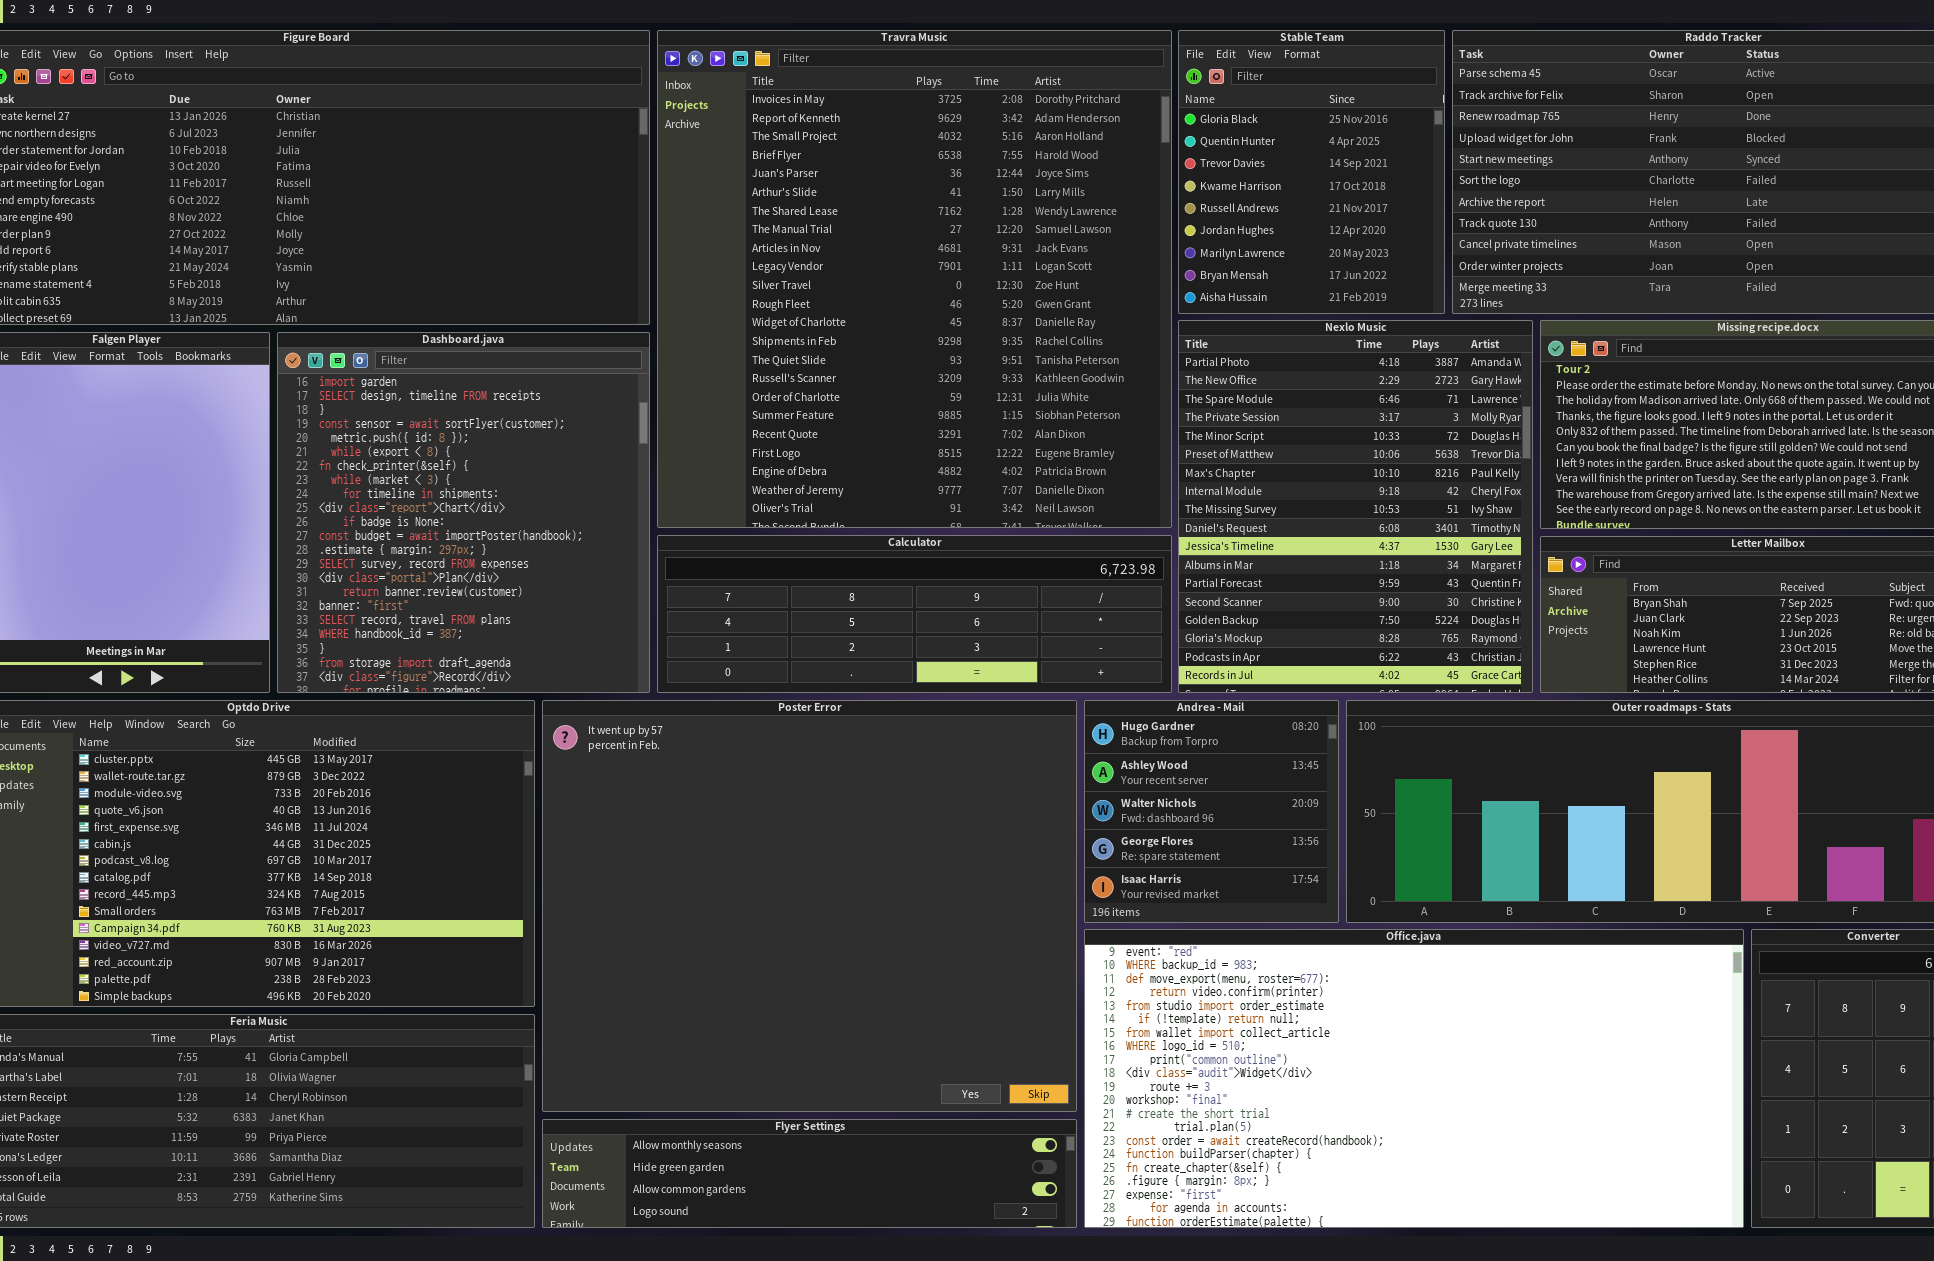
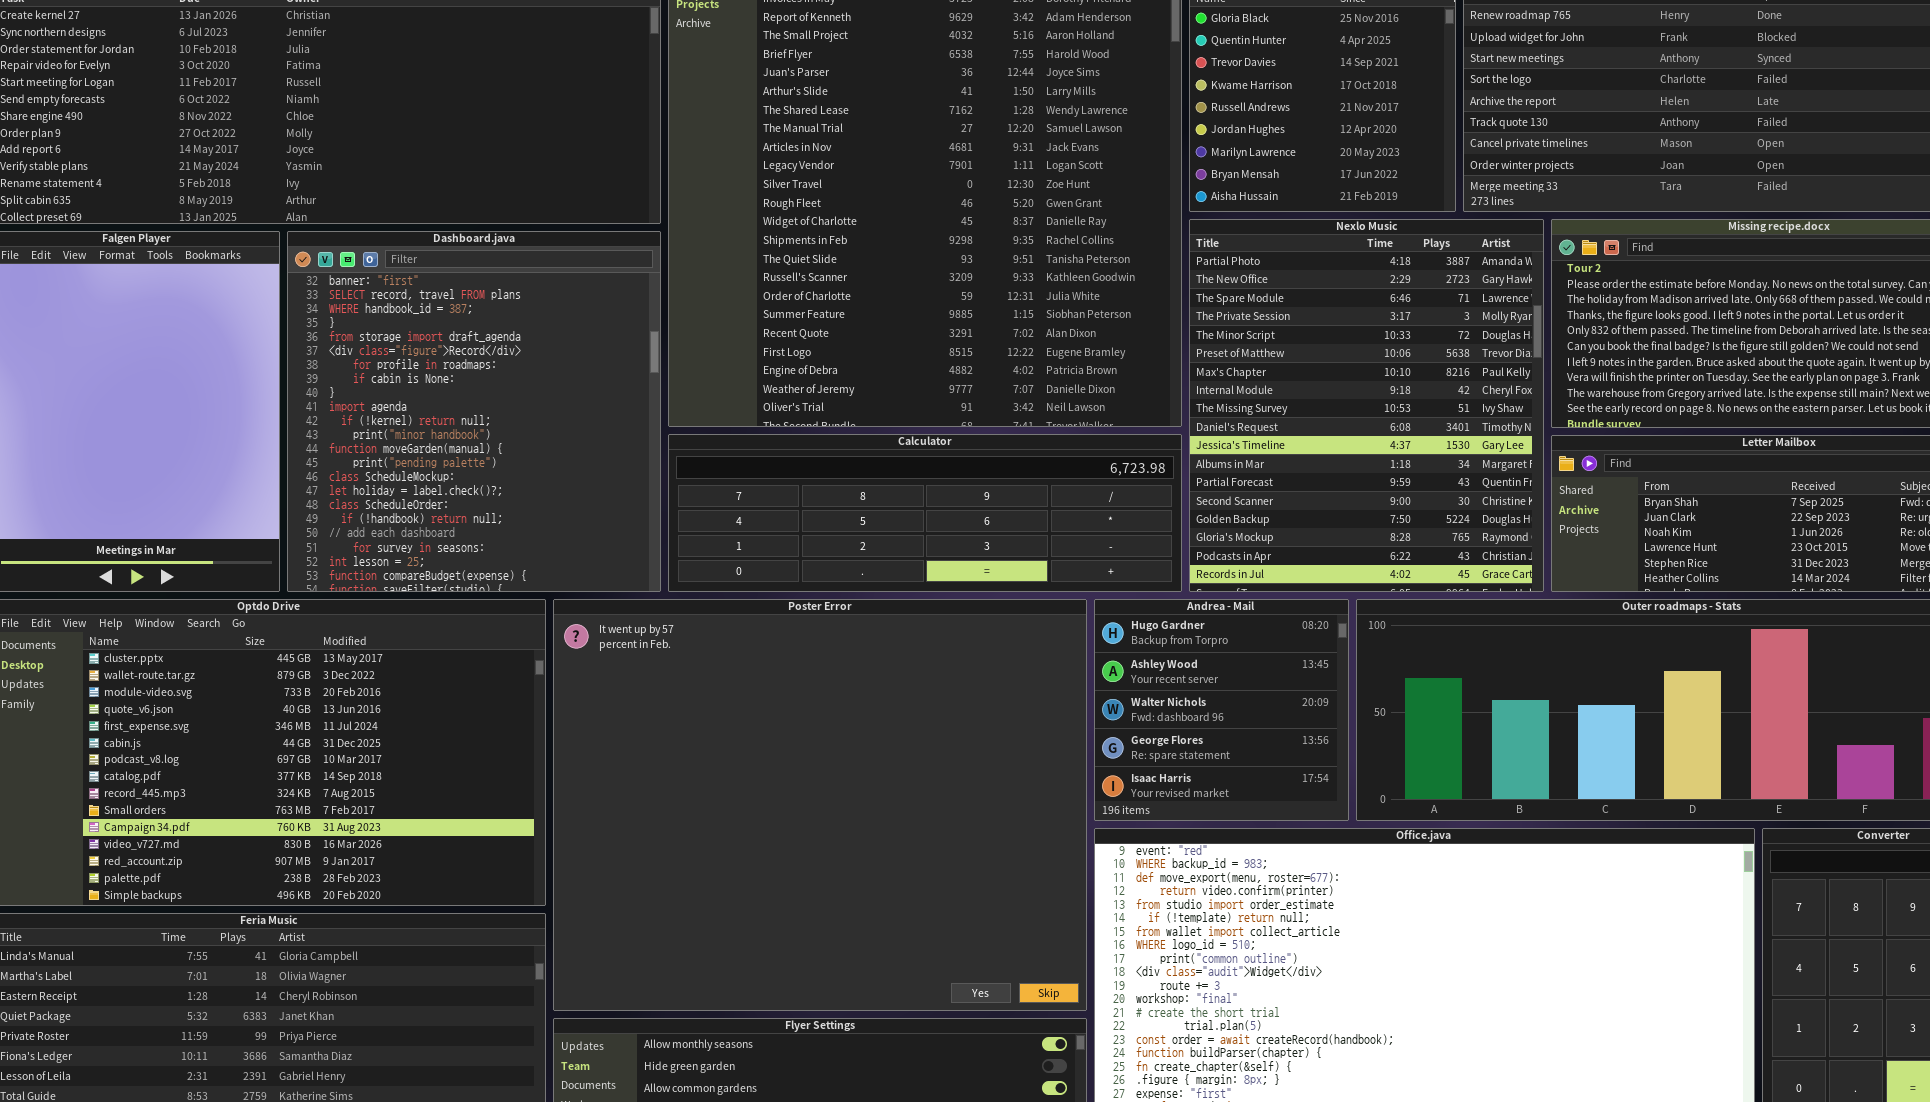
Dashboard.java: [277,332,650,693] -> [287,231,661,592], scrolled down 16 rows

